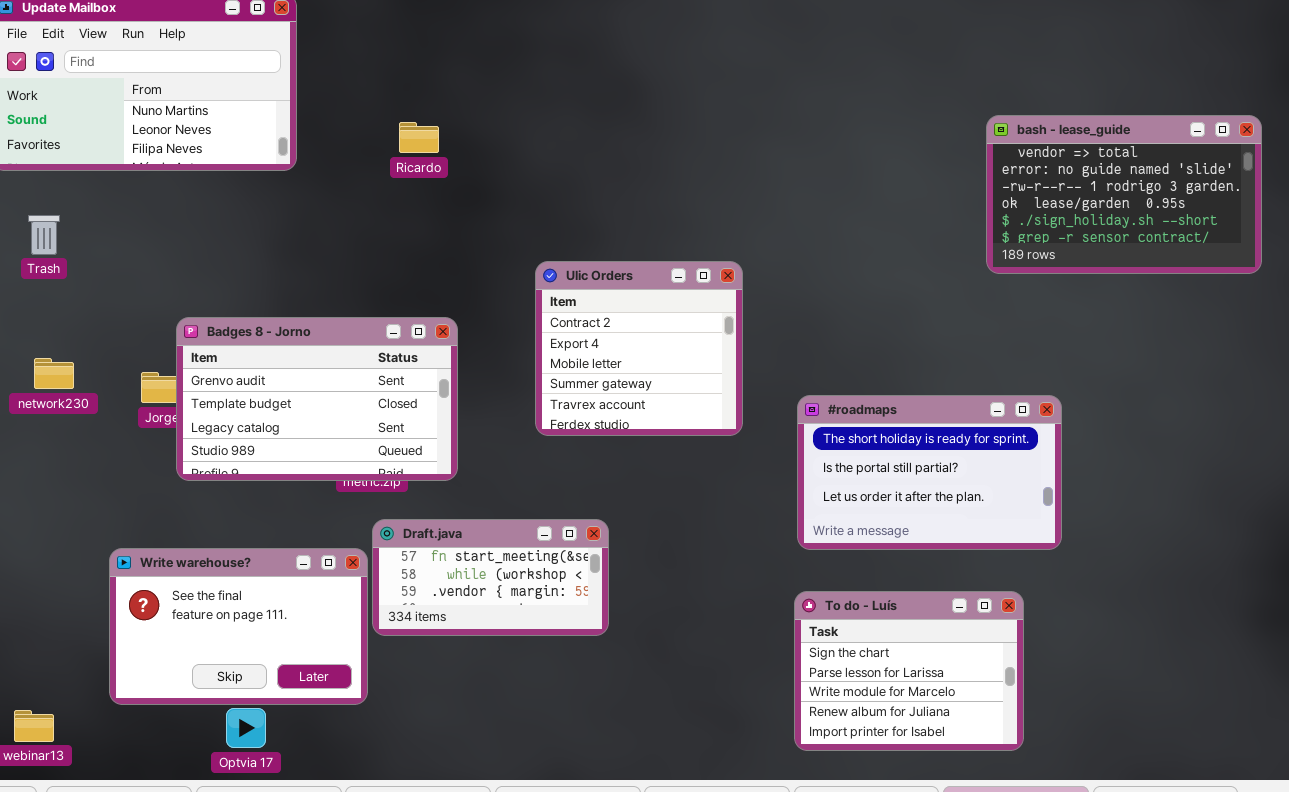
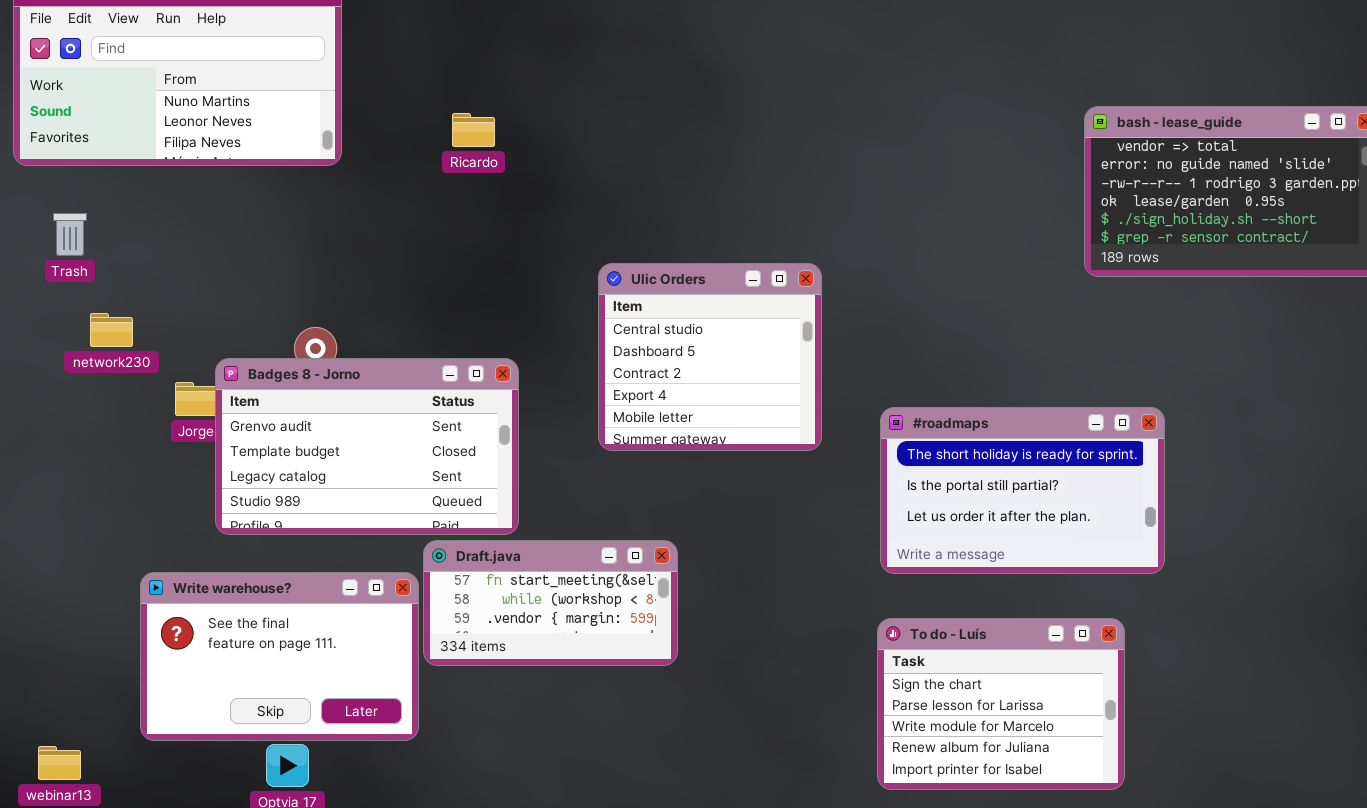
Ulic Orders: [535,261,743,436] -> [598,263,822,451], scrolled up 2 rows
Badges 8 - Jorno: [176,317,458,481] -> [215,358,519,535], moved
network230: [34,358,74,389] -> [90,313,133,347], moved

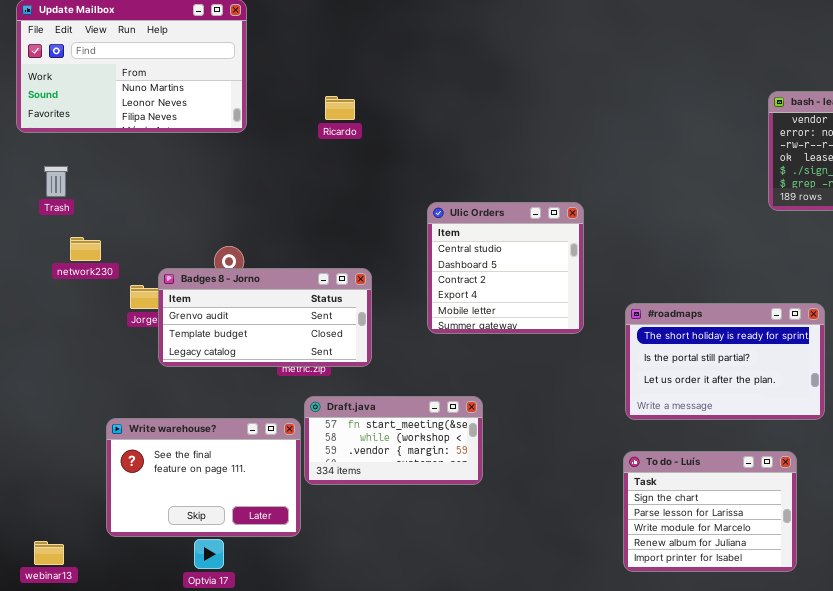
Badges 8 - Jorno: [215,358,519,535] -> [158,268,372,367], resized

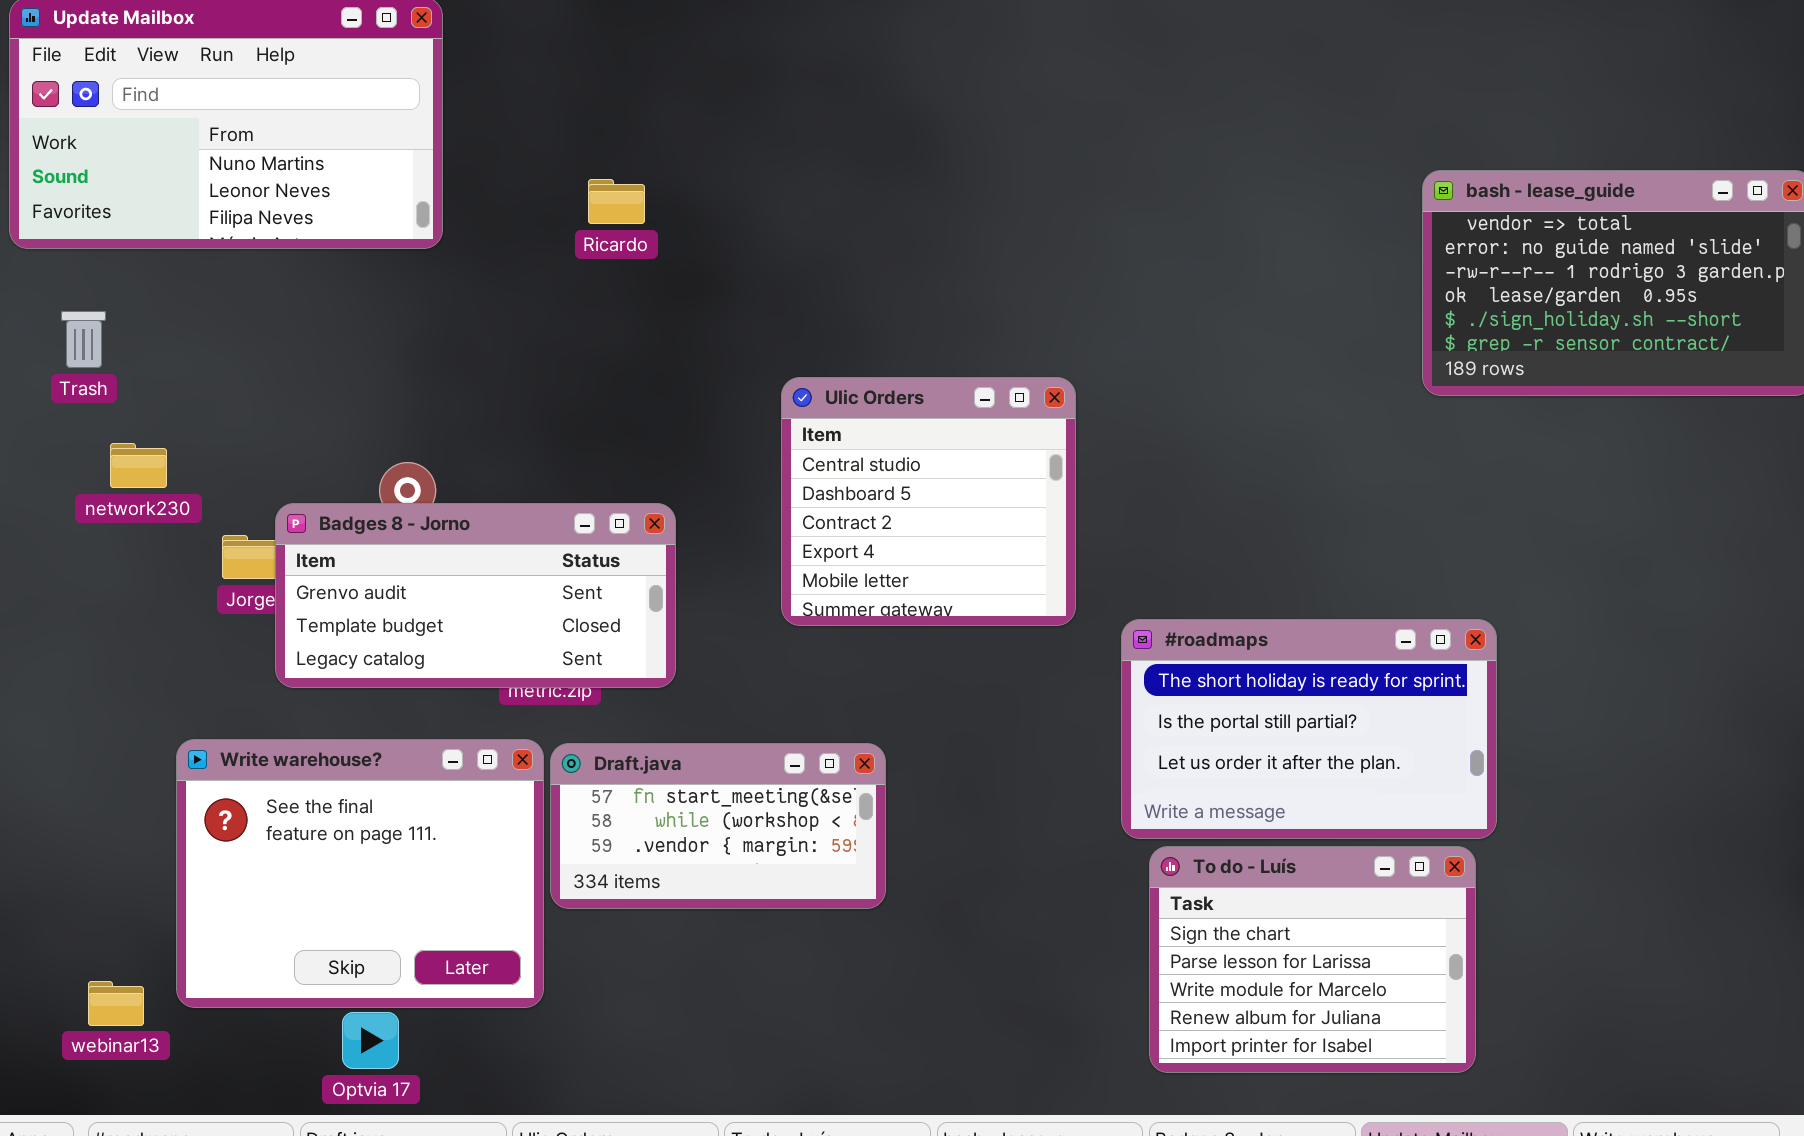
#roadmaps: [625,303,825,420] -> [1121,619,1497,839], moved
Write warehouse?: [106,418,301,537] -> [176,739,544,1008], resized
webinar13: [34,541,64,565] -> [88,981,144,1026], moved

